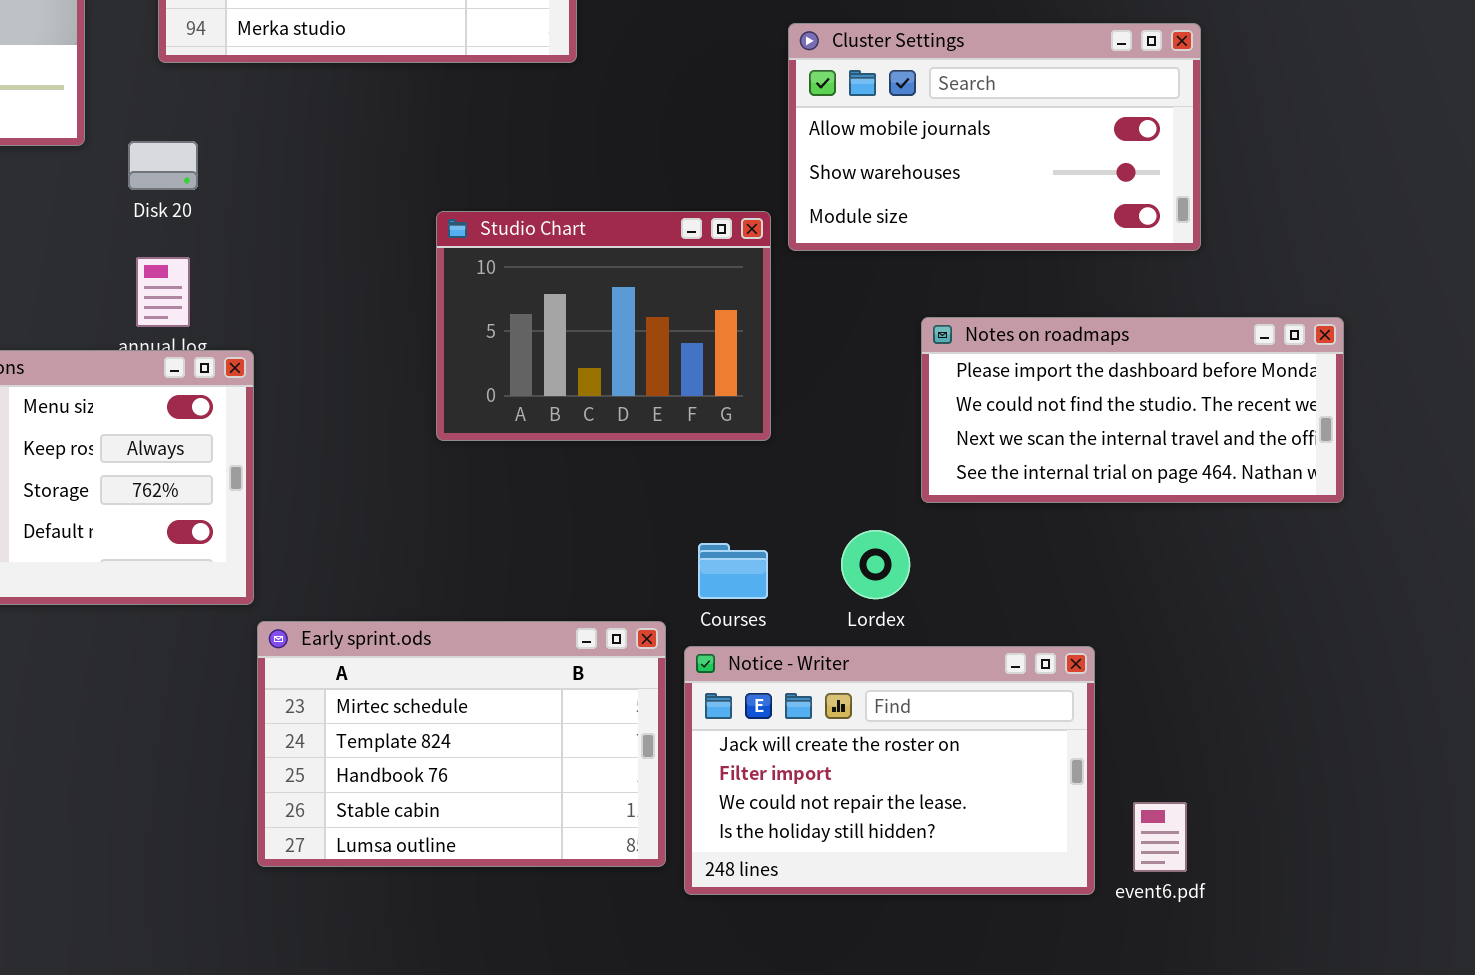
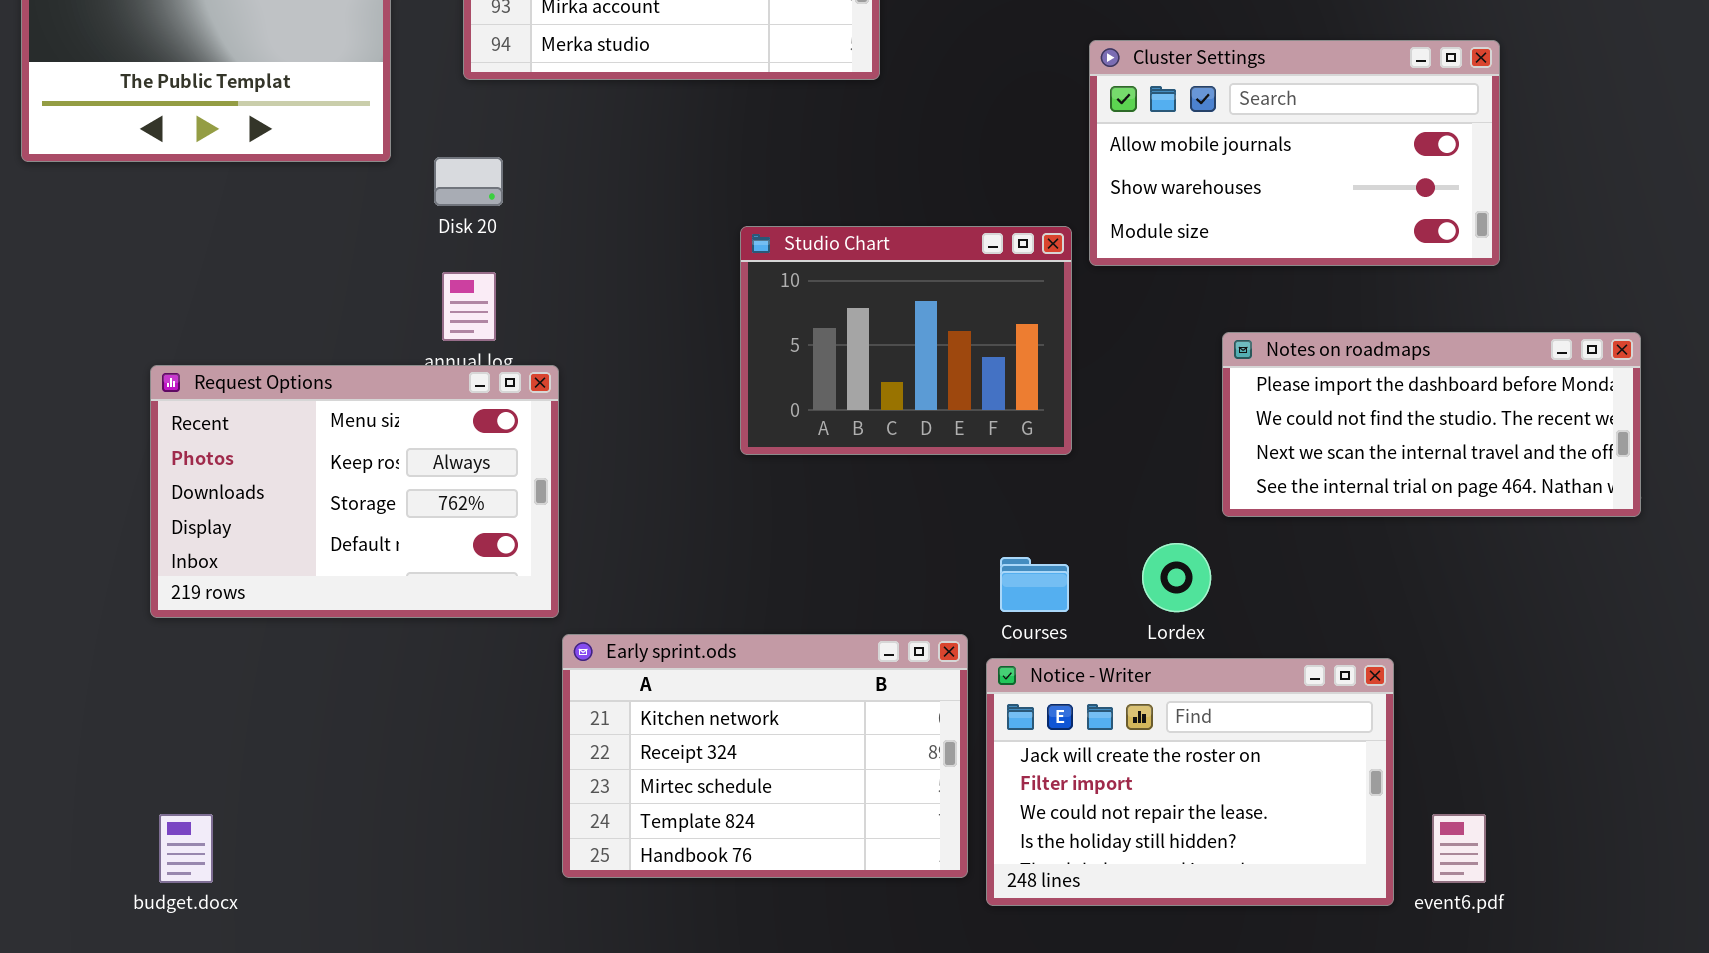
Early sprint.ods: [257,621,666,867] -> [562,634,968,878], scrolled up 2 rows

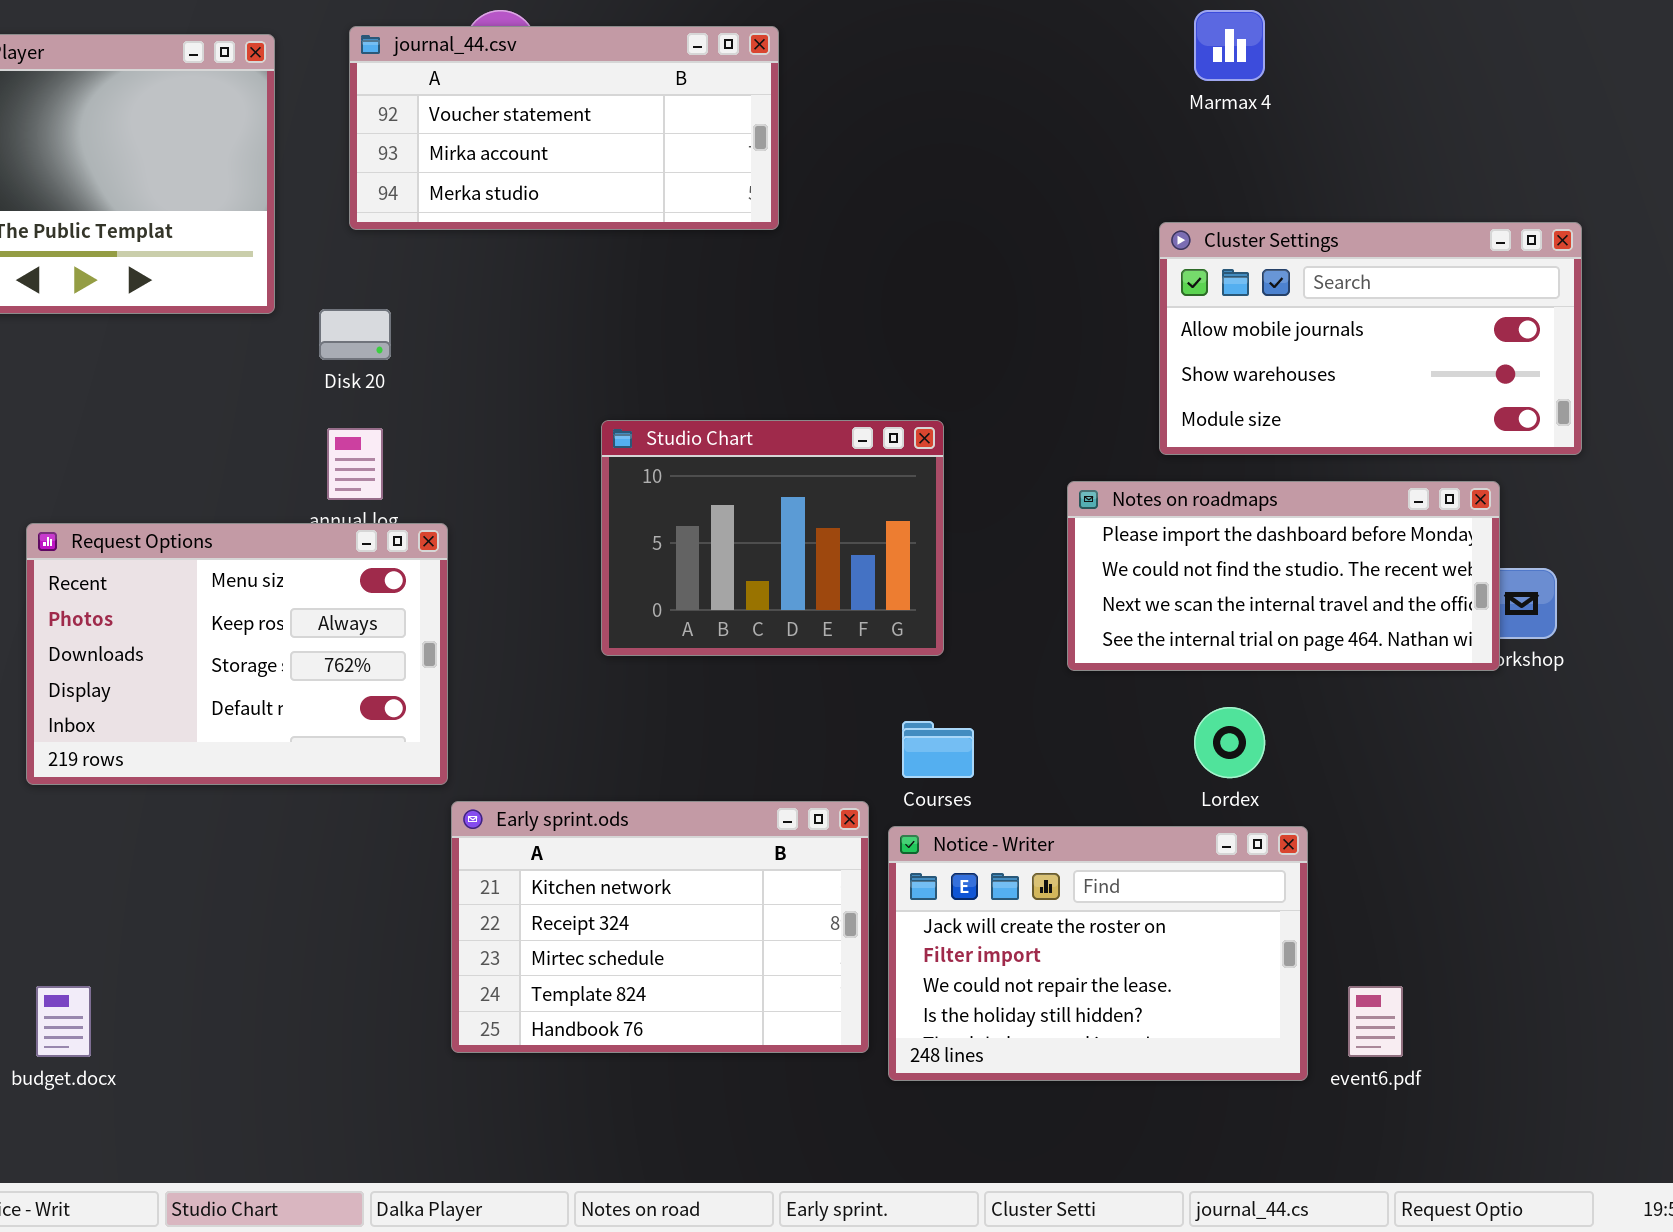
Cluster Settings: [1089,40,1500,266] -> [1159,222,1582,455], moved
Studio Chart: [740,226,1072,455] -> [601,420,944,656], moved
Notes on roadmaps: [1222,332,1641,517] -> [1067,481,1500,671], moved
Lordex: [1142,543,1211,612] -> [1194,707,1265,778], moved

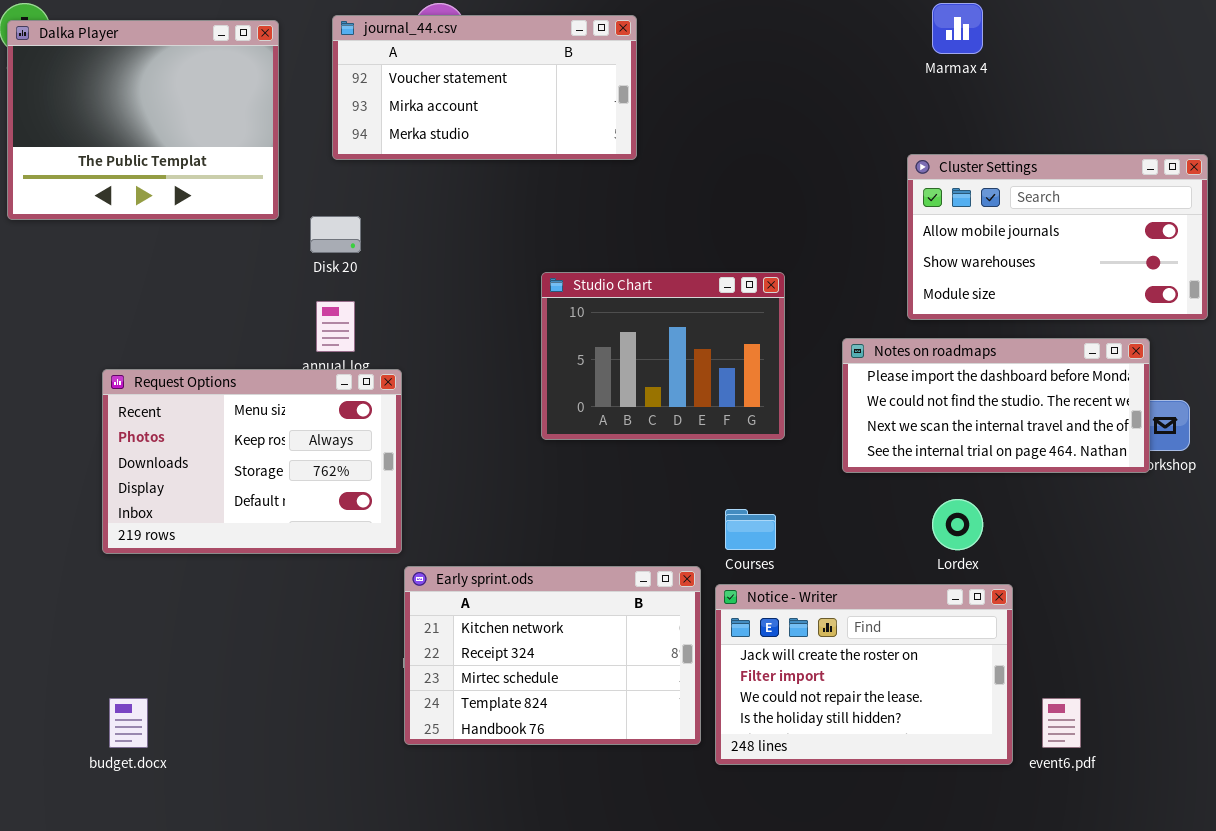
Studio Chart: [601,420,944,656] -> [541,272,785,440], moved

